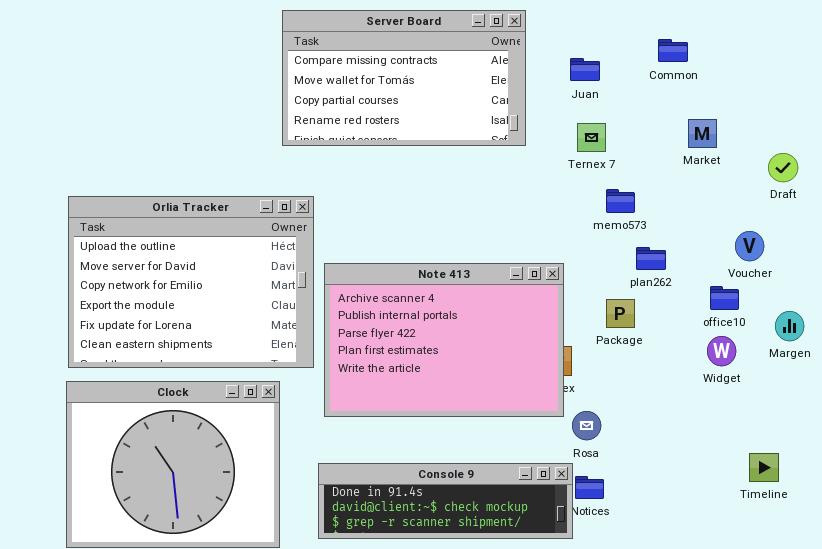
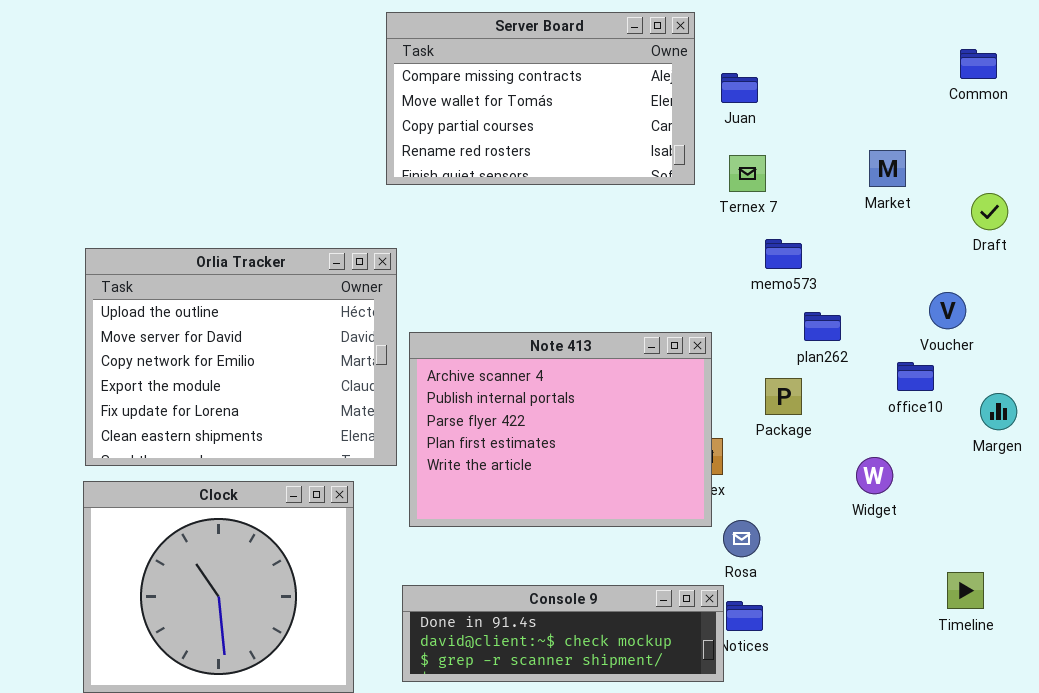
Server Board: [282,10,526,146] -> [386,12,695,185], moved
Common: [658,39,688,62] -> [960,49,997,79], moved
Widget: [707,336,736,366] -> [856,457,893,494], moved

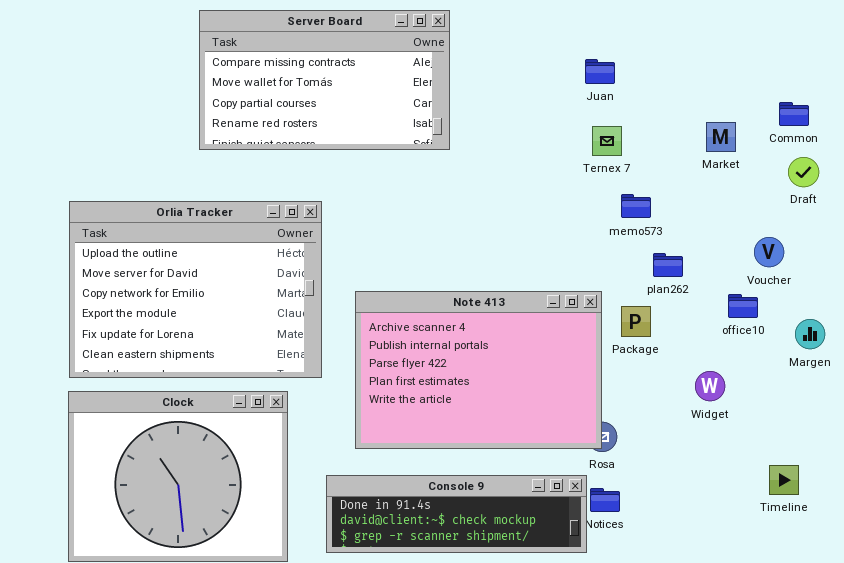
Server Board: [386,12,695,185] -> [199,10,450,150], moved
Common: [960,49,997,79] -> [779,102,809,126], moved
Note 413: [409,332,712,527] -> [355,291,602,449], moved

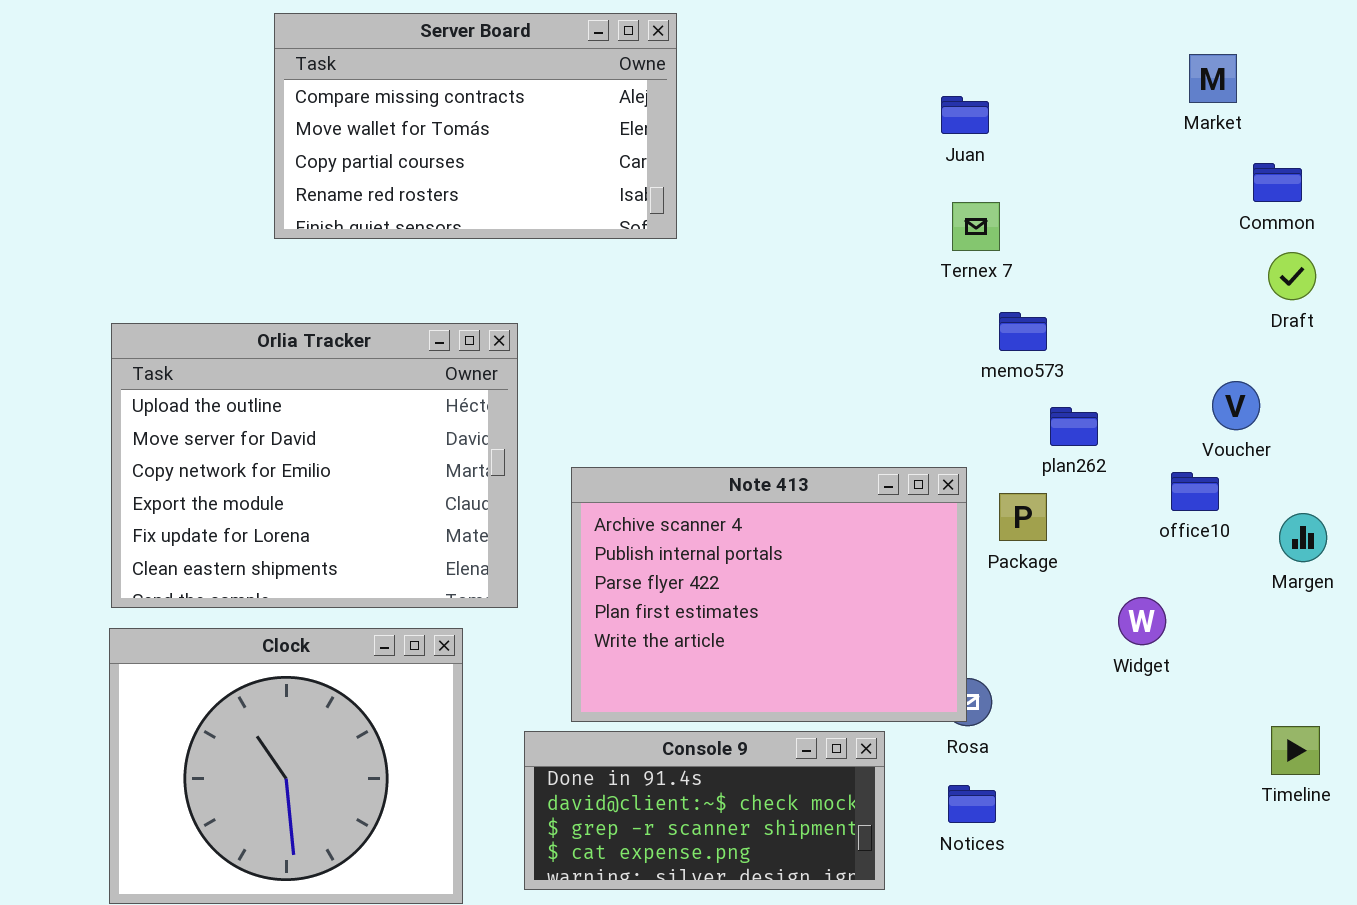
Server Board: [199,10,450,150] -> [274,13,677,239], moved
Market: [706,122,736,152] -> [1189,54,1237,103], moved
Timeline: [769,465,799,495] -> [1271,726,1320,775], moved
Console 9: [326,475,587,553] -> [524,731,885,890], resized

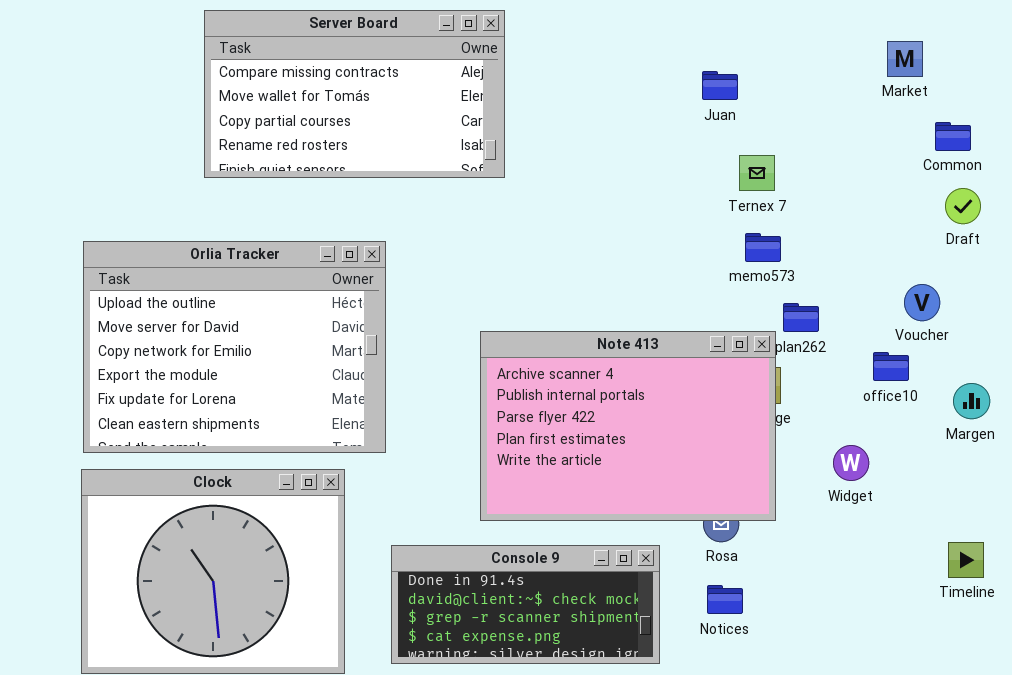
Ternex 7: [952,202,1000,251] -> [739,155,775,191], moved
Note 413: [571,467,967,722] -> [480,331,776,521], moved

